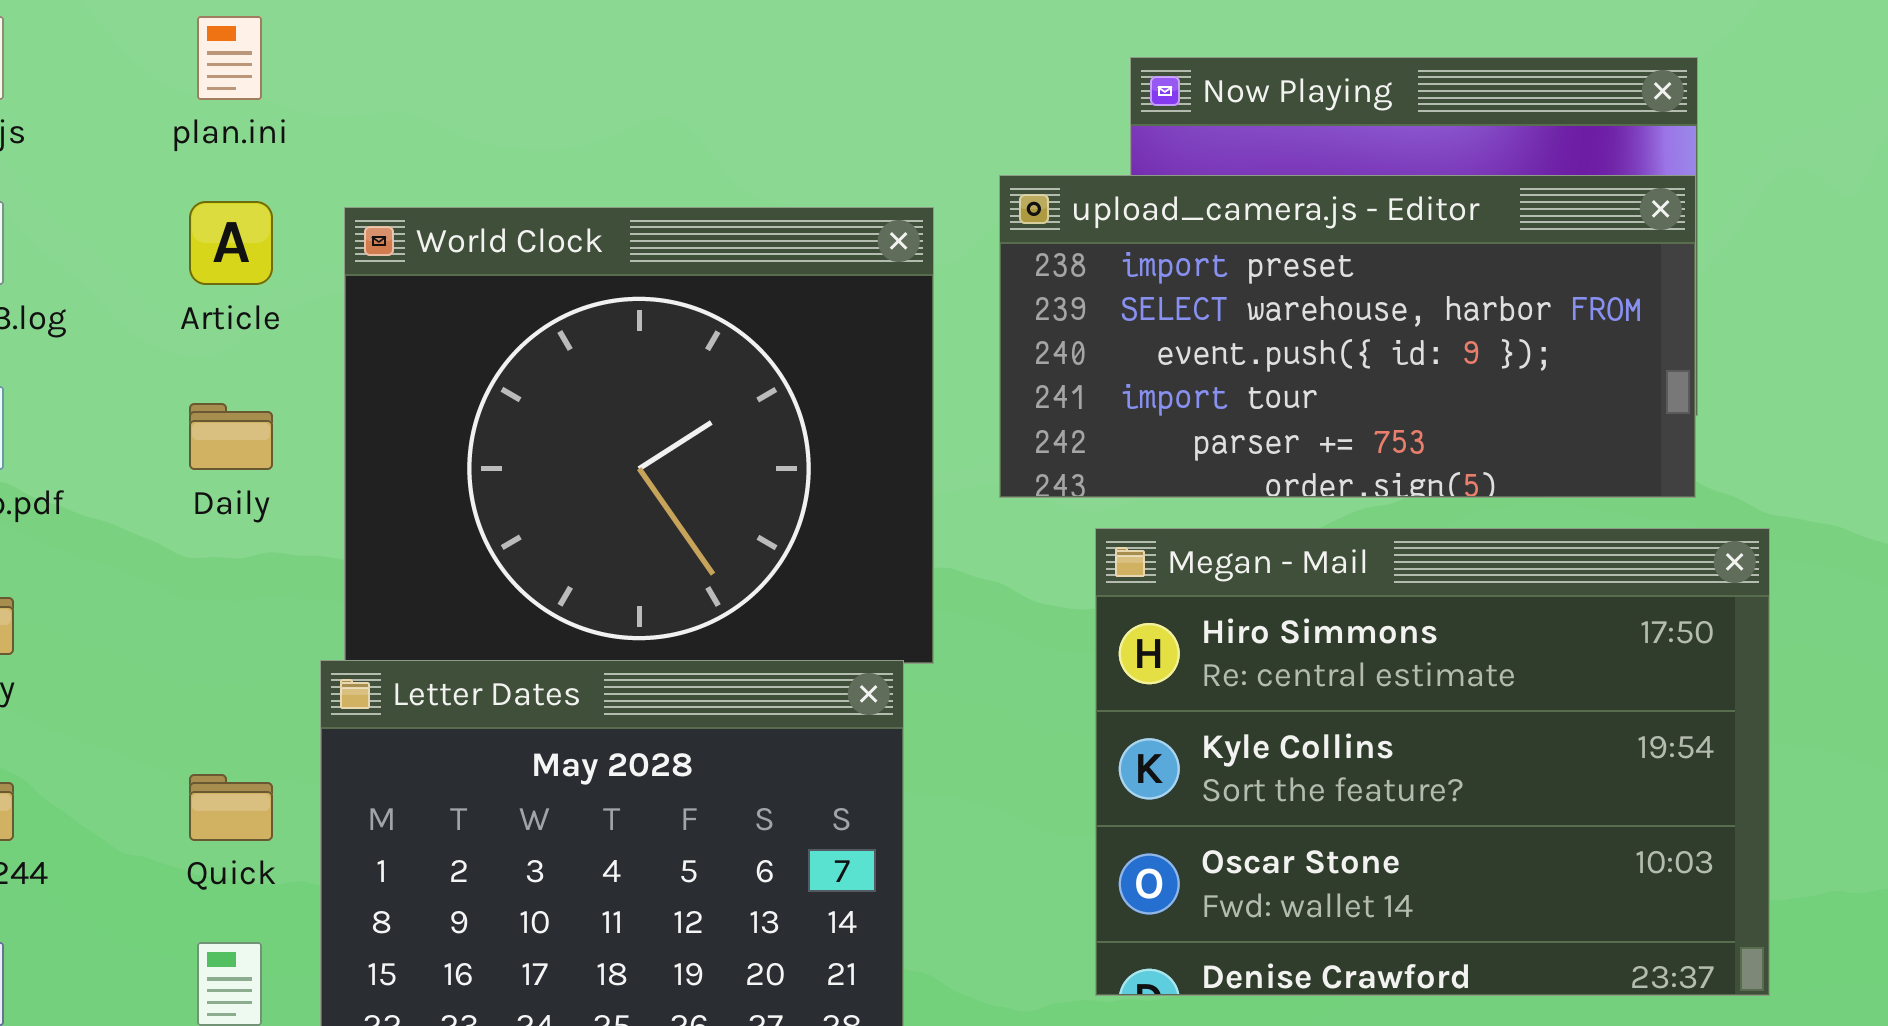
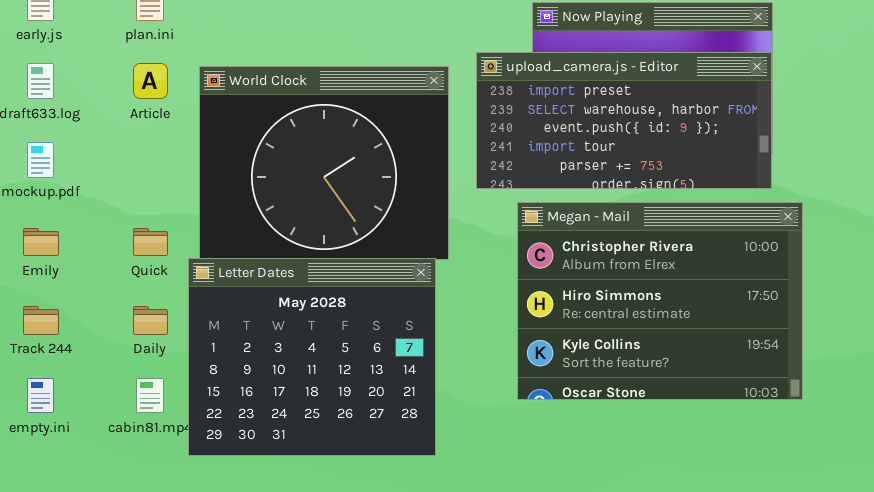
Daily: [189,403,273,470] -> [133,306,168,335], moved
Megan - Mail: [1095,528,1770,996] -> [517,202,803,400], scrolled up 1 row
Quick: [189,774,273,841] -> [133,228,168,256], moved

